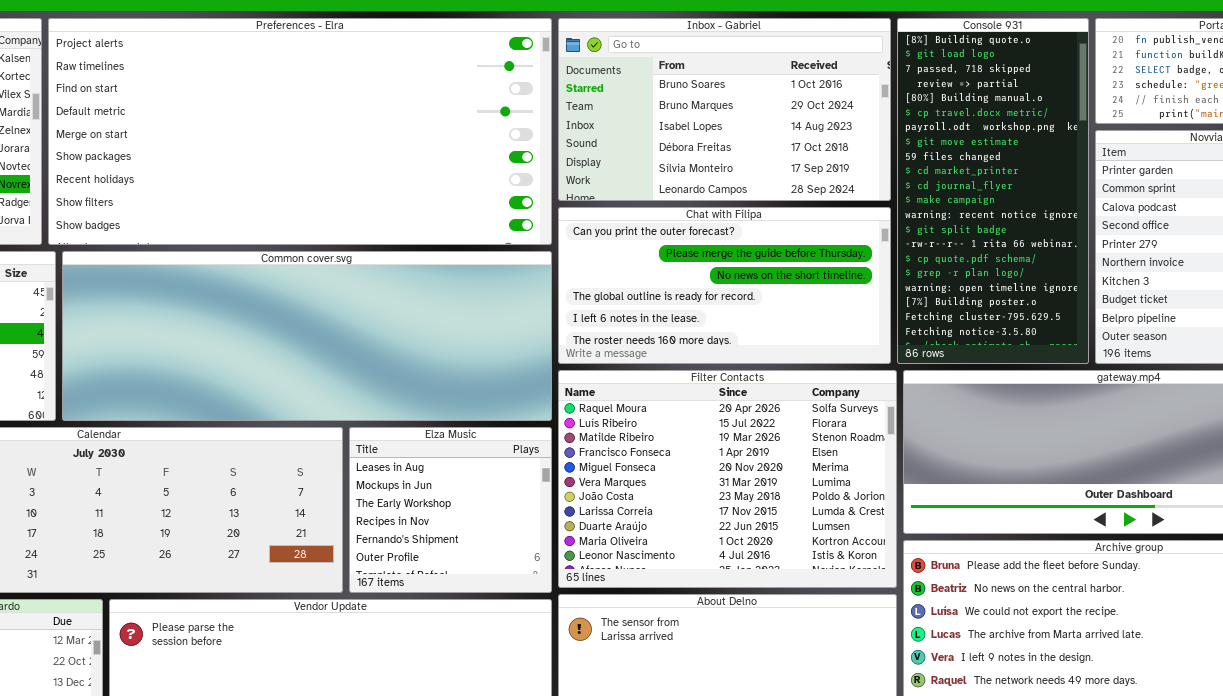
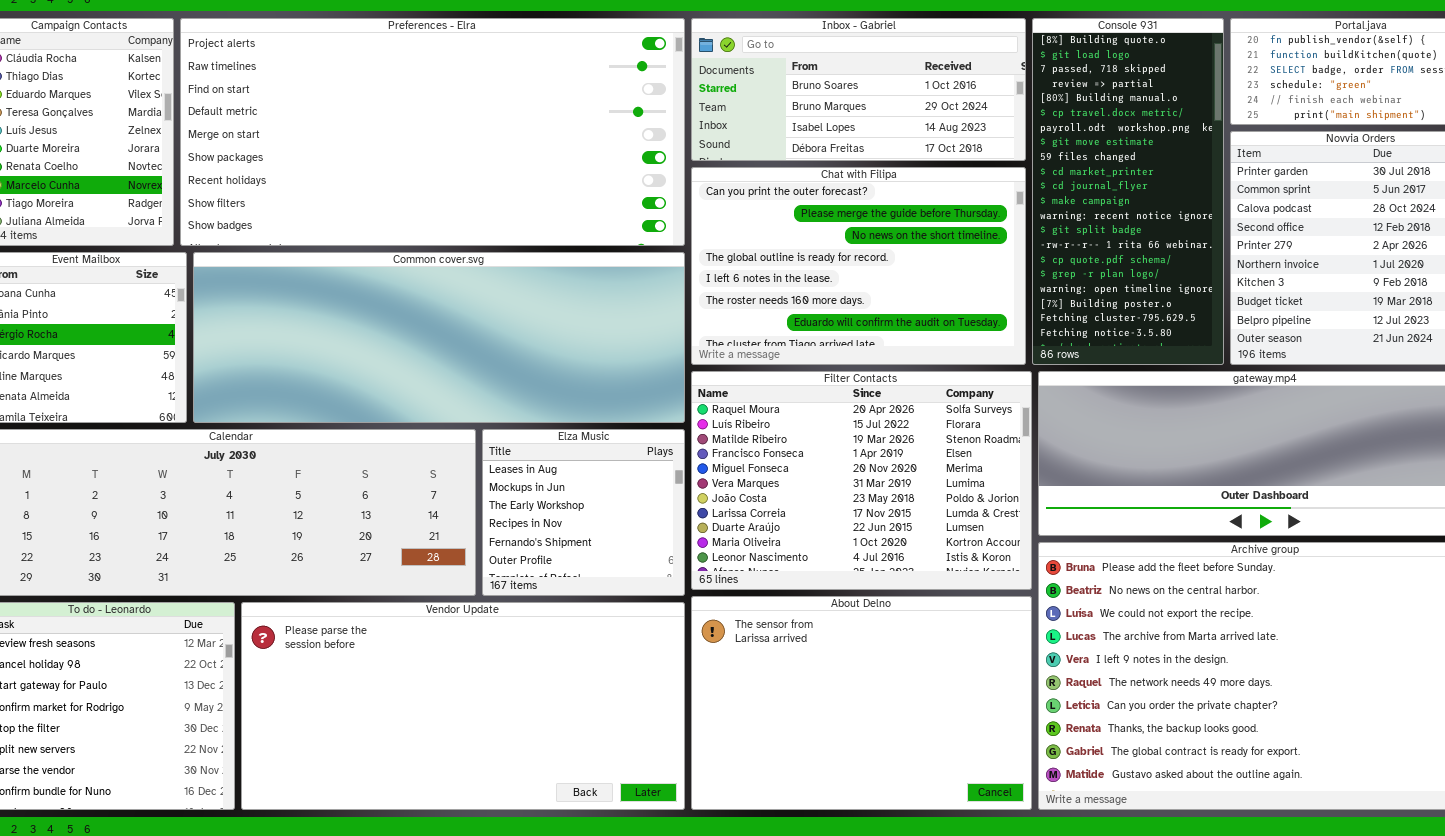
Inbox - Gabriel: [558,18,891,201] -> [691,18,1026,161], resized
Chat with Filipa: [558,207,891,364] -> [691,167,1026,365], resized

